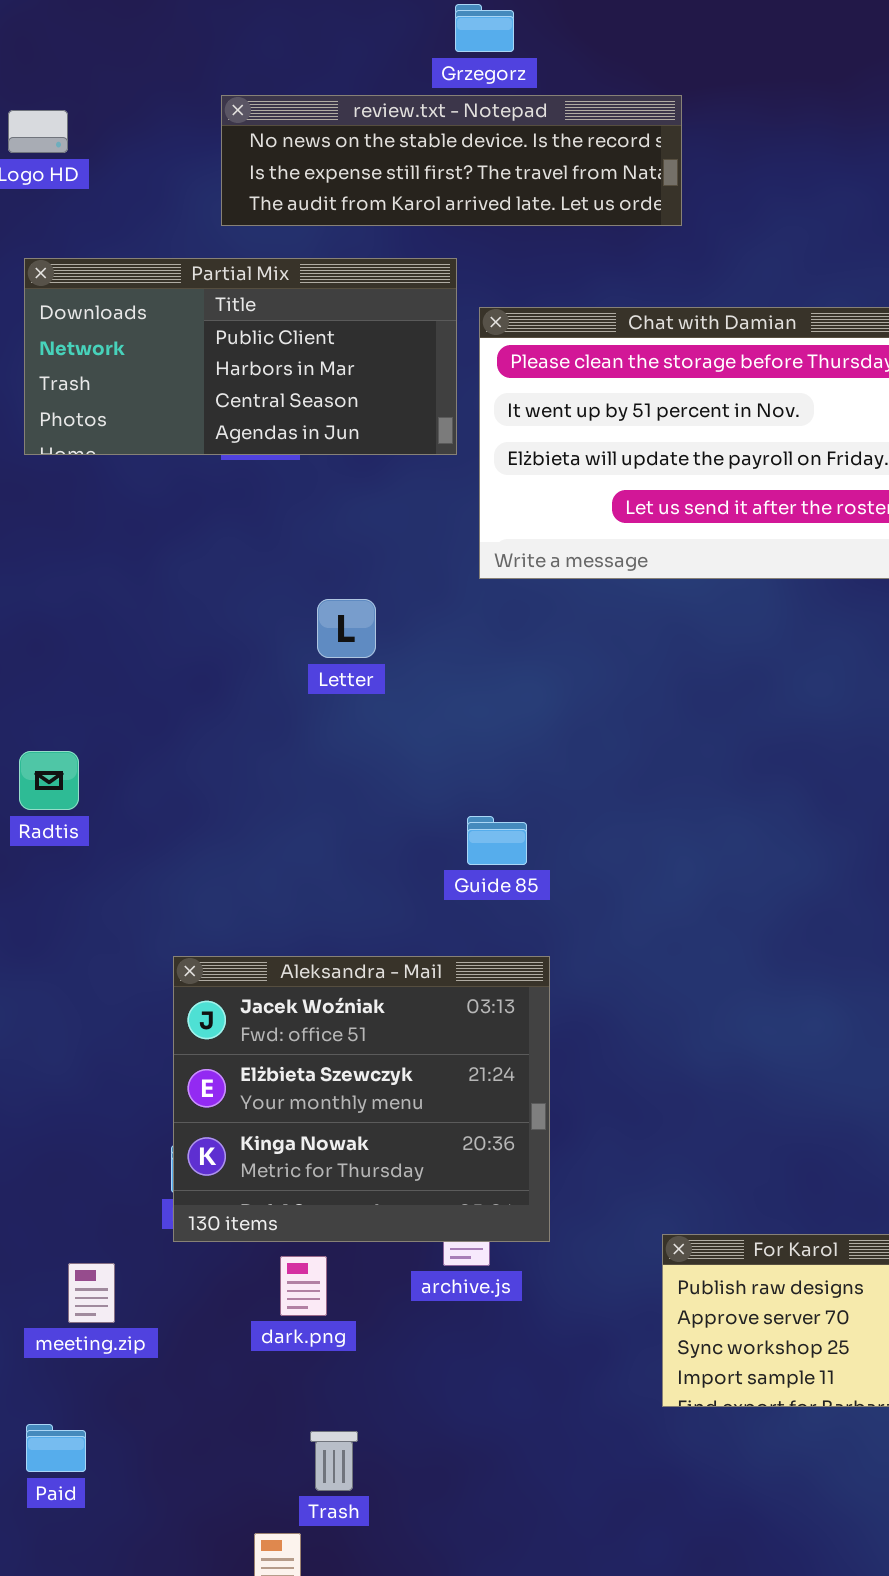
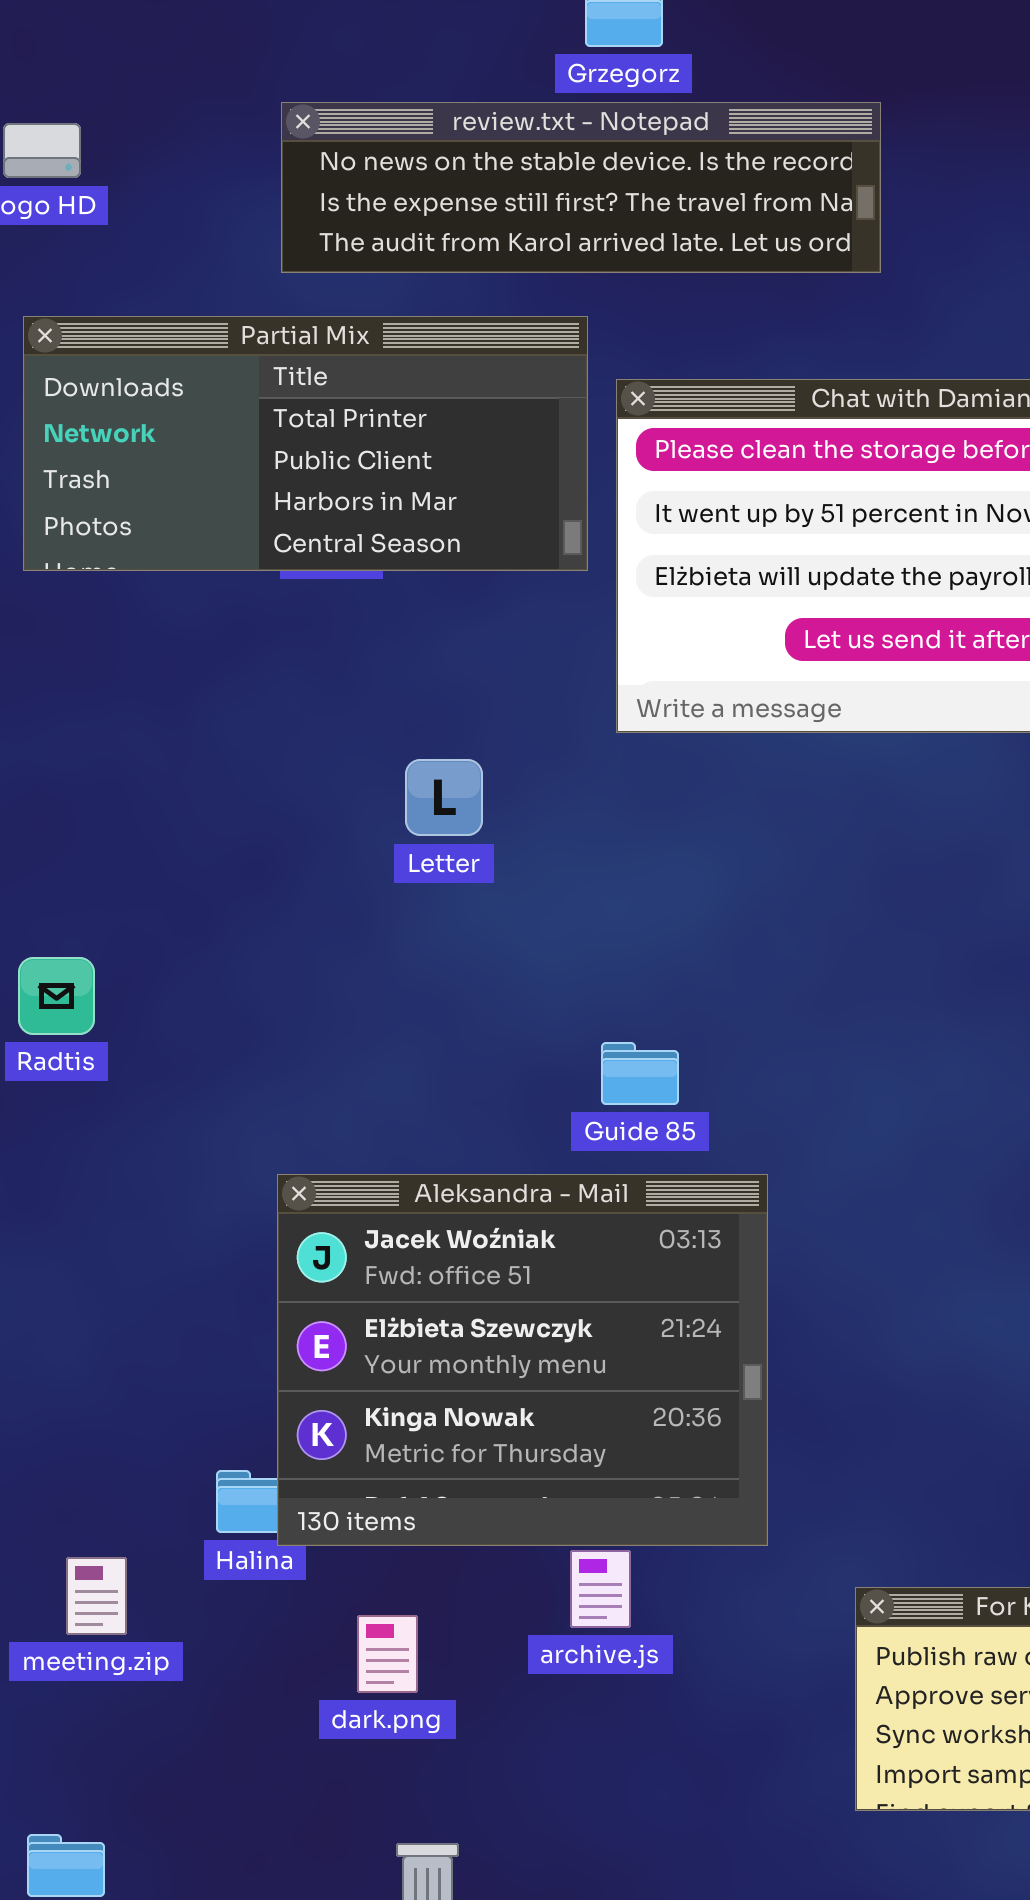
Partial Mix: [24,258,457,455] -> [23,316,588,571], scrolled up 1 row
Aleksandra - Mail: [173,956,550,1242] -> [277,1174,768,1546], moved
meeting.zip: [68,1263,115,1323] -> [66,1557,127,1635], moved

